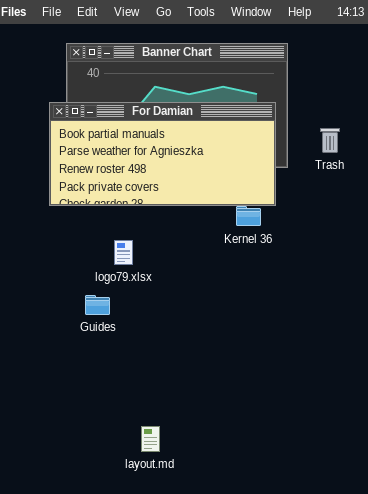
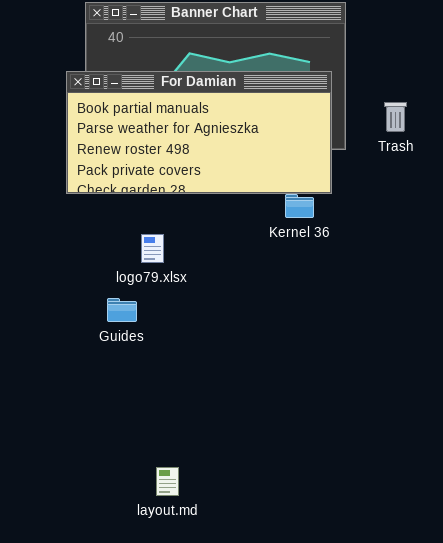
layout.md: [141,426,160,452] -> [156,467,179,496], moved

